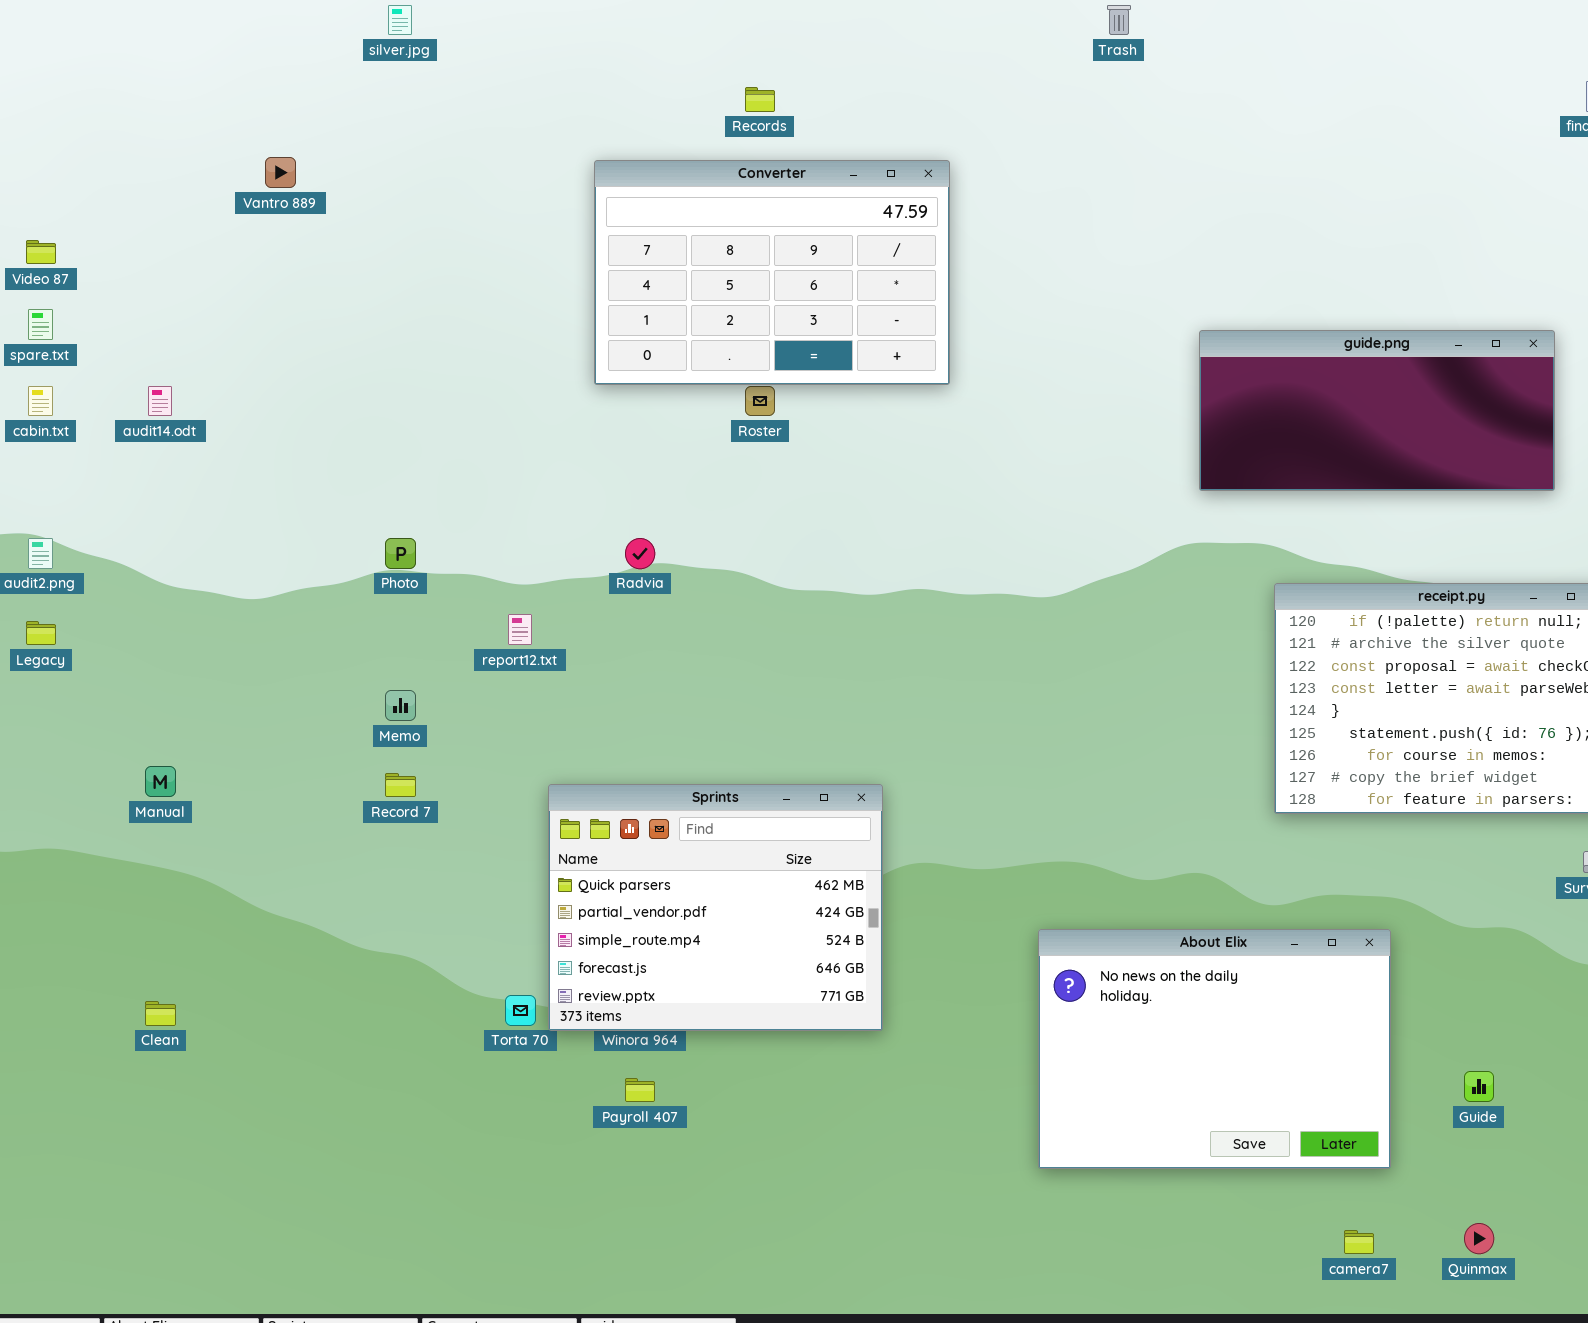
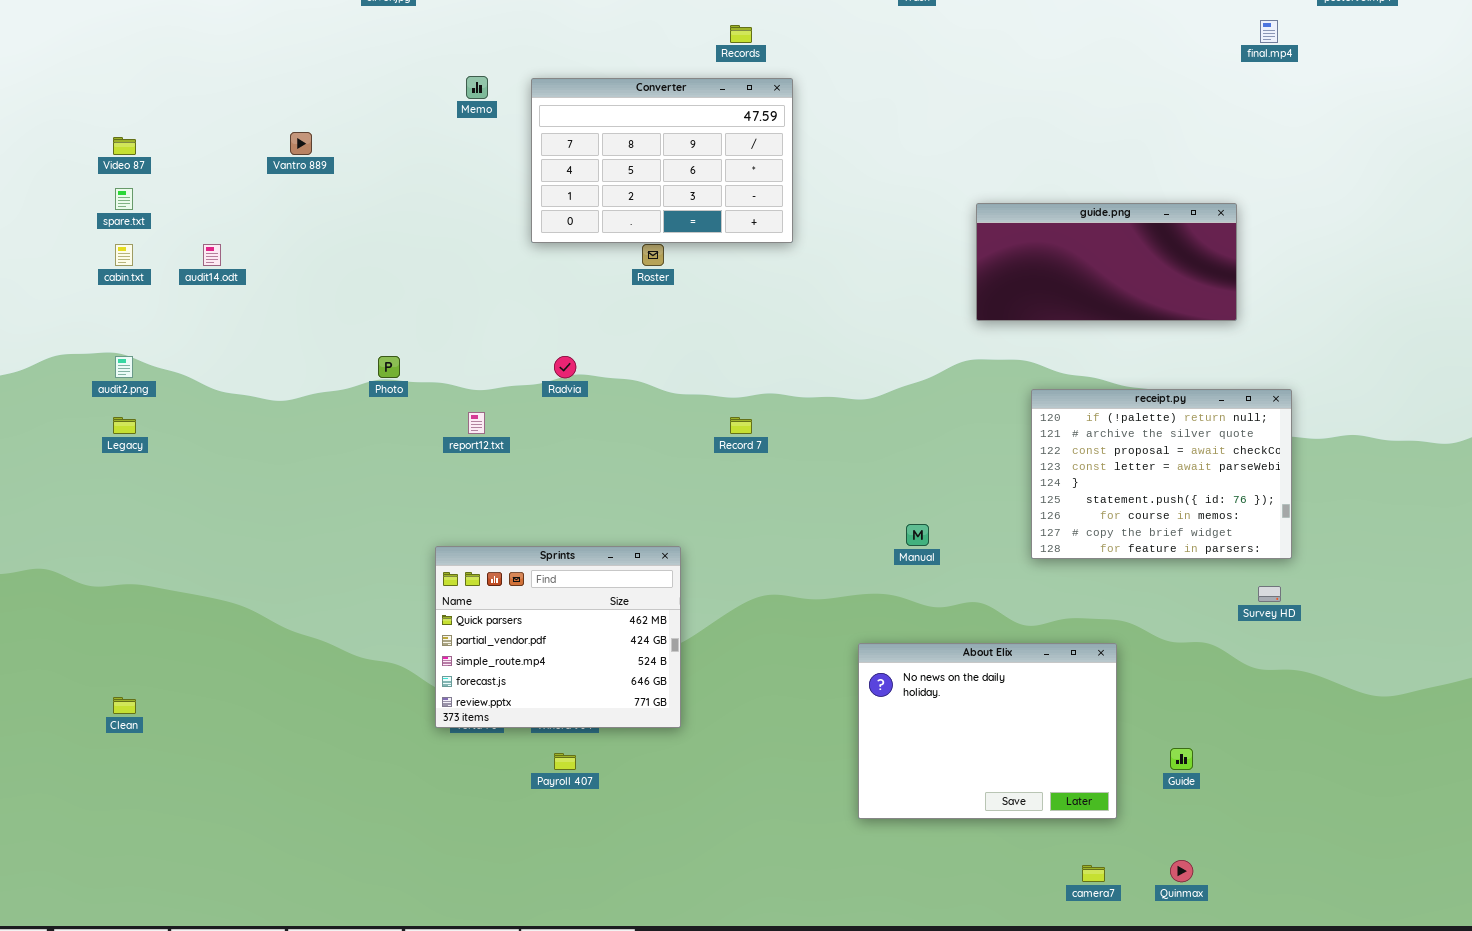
Records: [745,87,775,112] -> [730,25,752,43], moved
Vantro 889: [265,157,296,188] -> [290,132,312,155], moved
Memo: [385,690,416,721] -> [466,76,488,99], moved
Manual: [145,766,176,797] -> [906,524,929,546], moved
Record 7: [385,773,416,797] -> [730,417,752,434], moved
Sprints: [548,784,883,1031] -> [435,546,681,728], moved
Clean: [145,1001,176,1026] -> [113,697,136,714], moved

